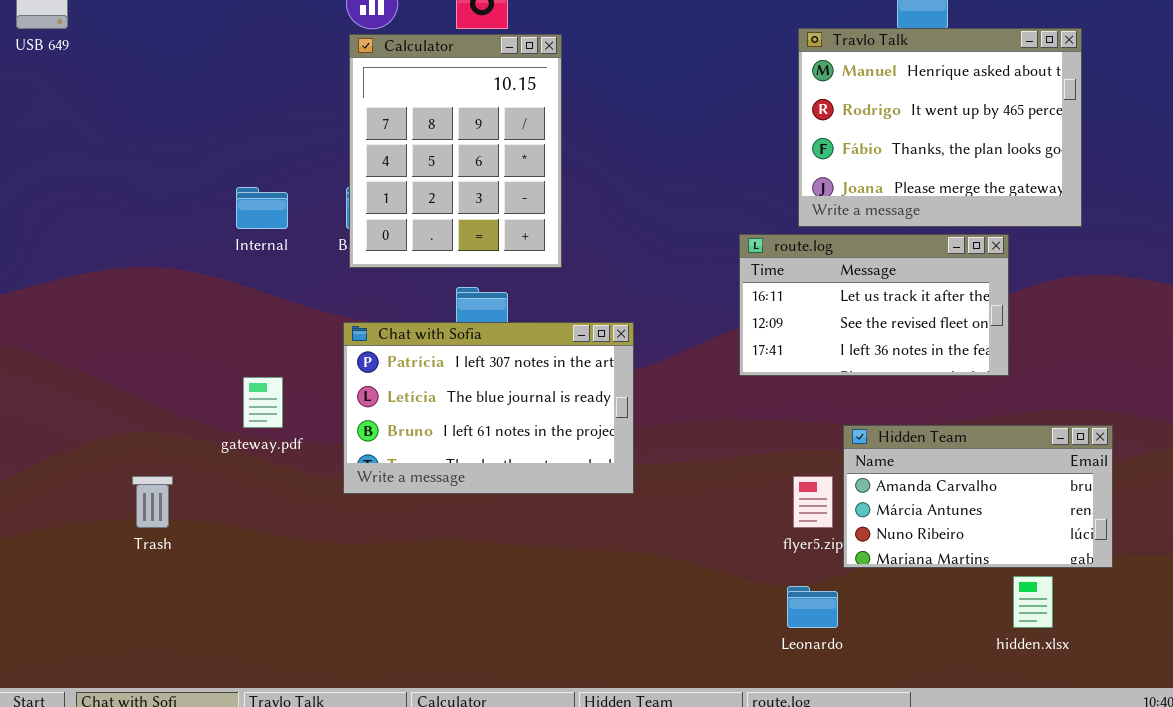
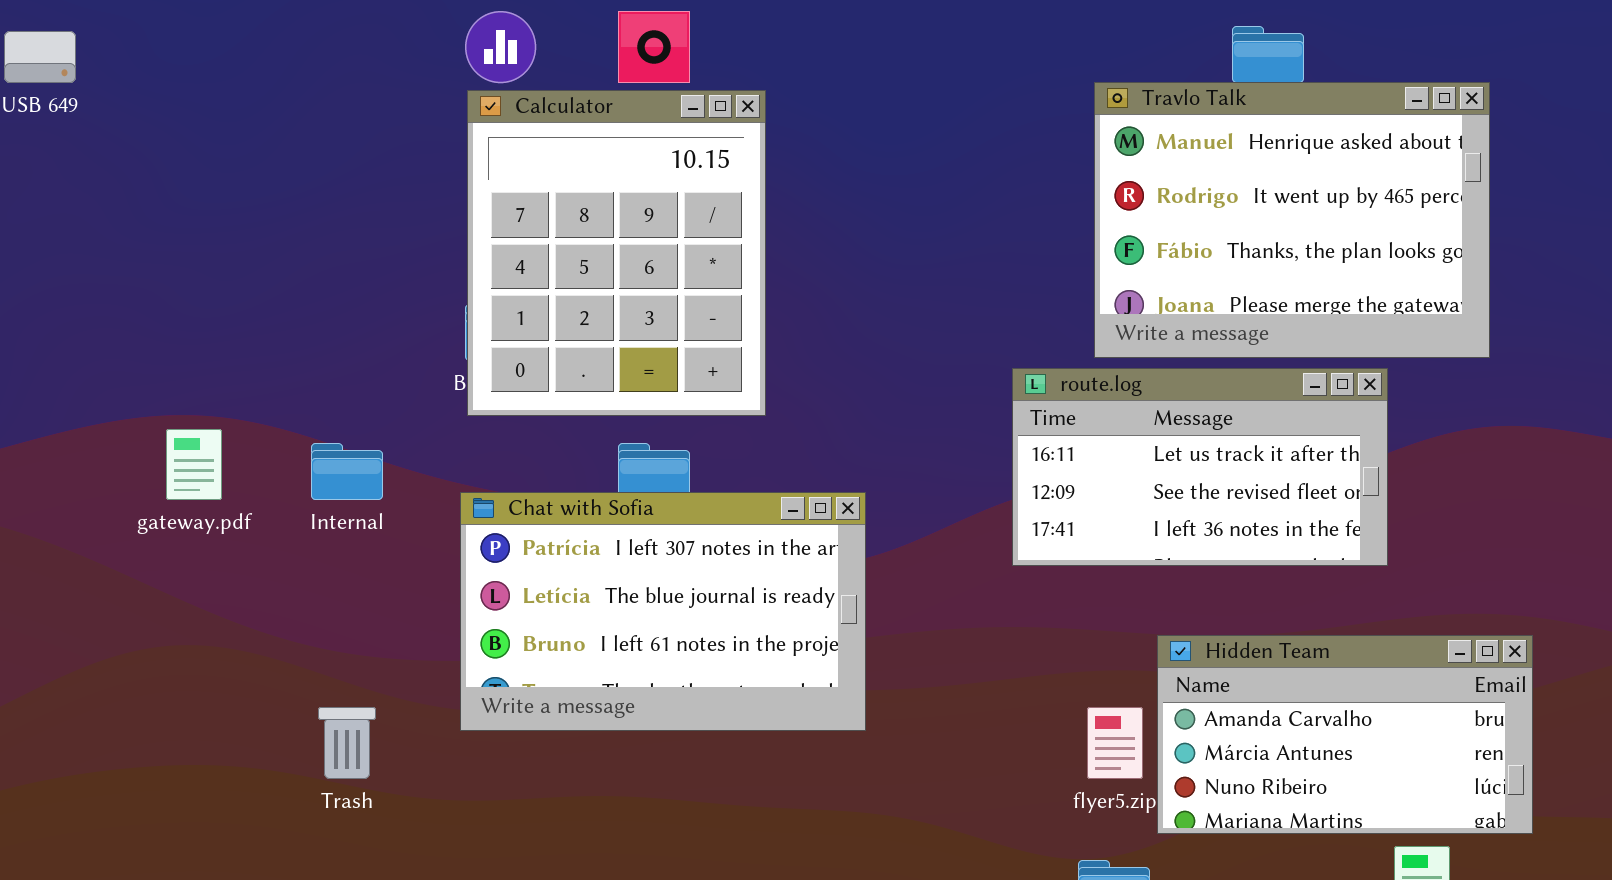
Internal: [236,187,288,229] -> [311,443,383,500], moved
gateway.pdf: [243,377,283,428] -> [166,429,222,500], moved
Trash: [132,476,173,528] -> [318,707,376,779], moved

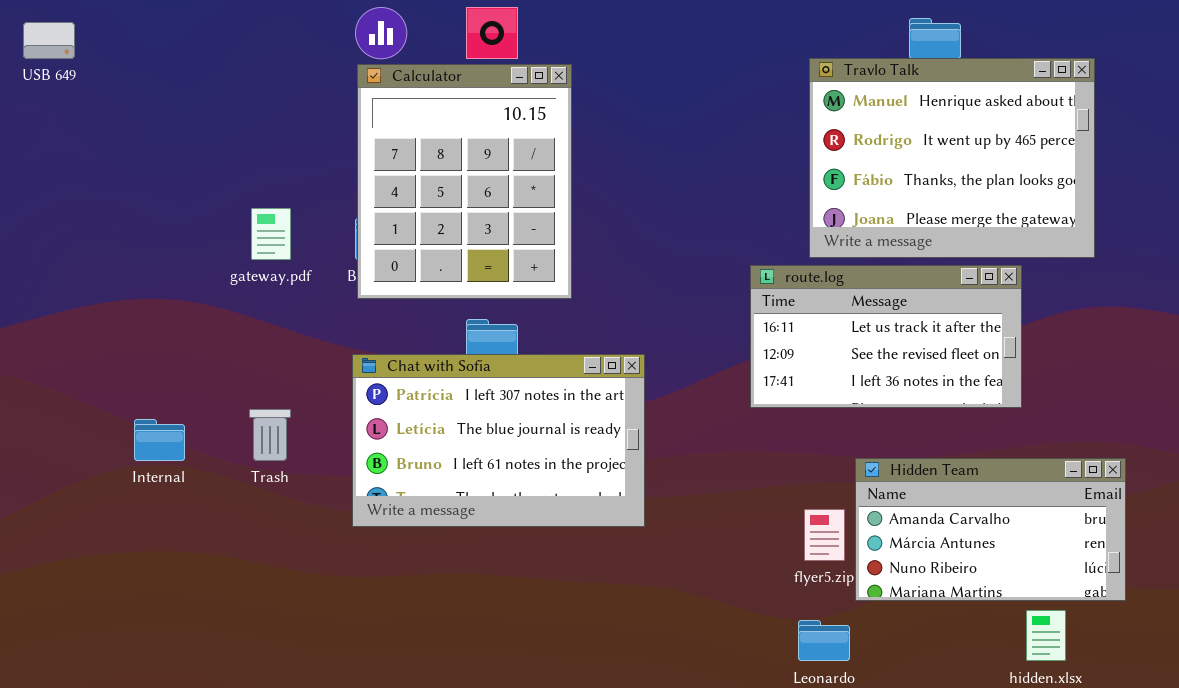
gateway.pdf: [166,429,222,500] -> [251,208,291,260], moved
Internal: [311,443,383,500] -> [134,419,185,461], moved
Trash: [318,707,376,779] -> [249,409,291,461], moved

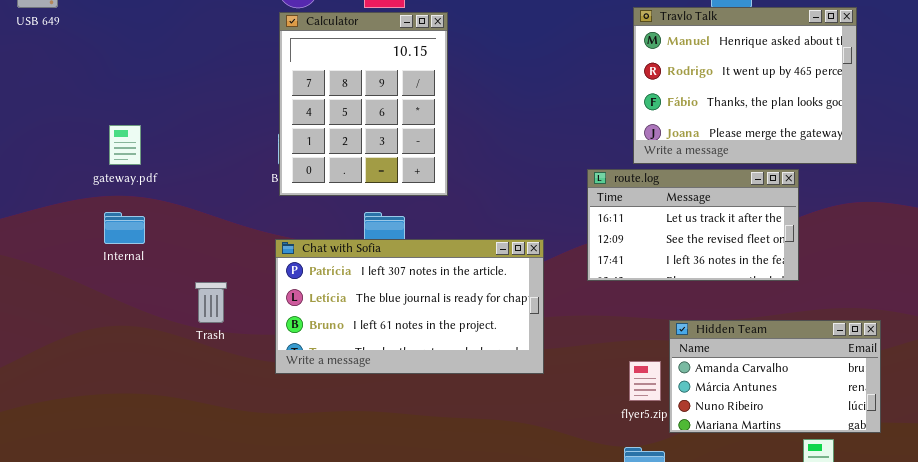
gateway.pdf: [251,208,291,260] -> [109,125,141,165], moved
Chat with Sofia: [352,354,645,527] -> [275,239,544,374], resized
Internal: [134,419,185,461] -> [104,212,145,244], moved

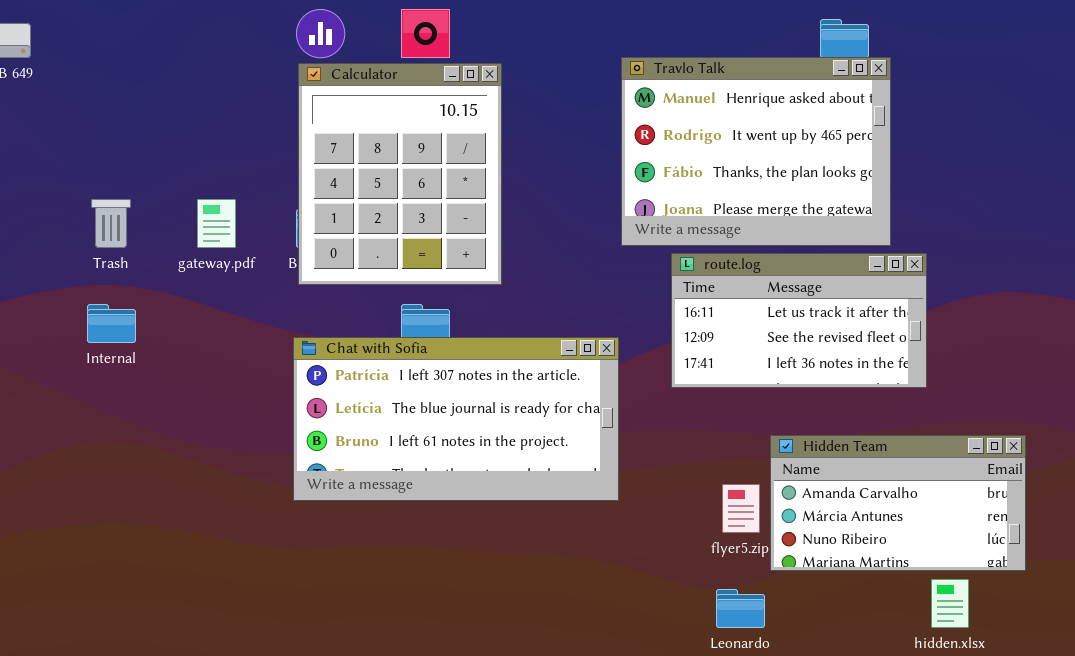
Travlo Talk: [633,7,857,164] -> [621,57,891,246], moved
gateway.pdf: [109,125,141,165] -> [197,199,236,248], moved
Trash: [195,282,227,323] -> [91,199,131,248], moved

